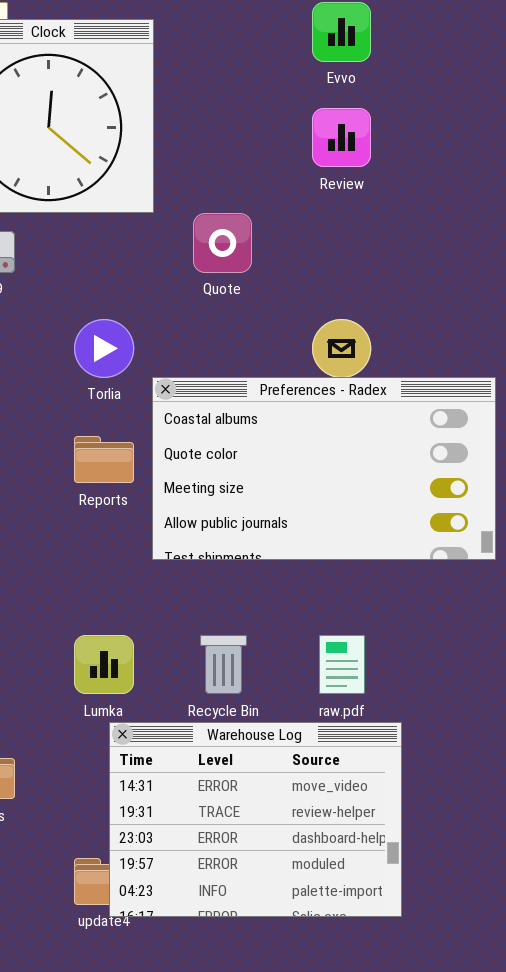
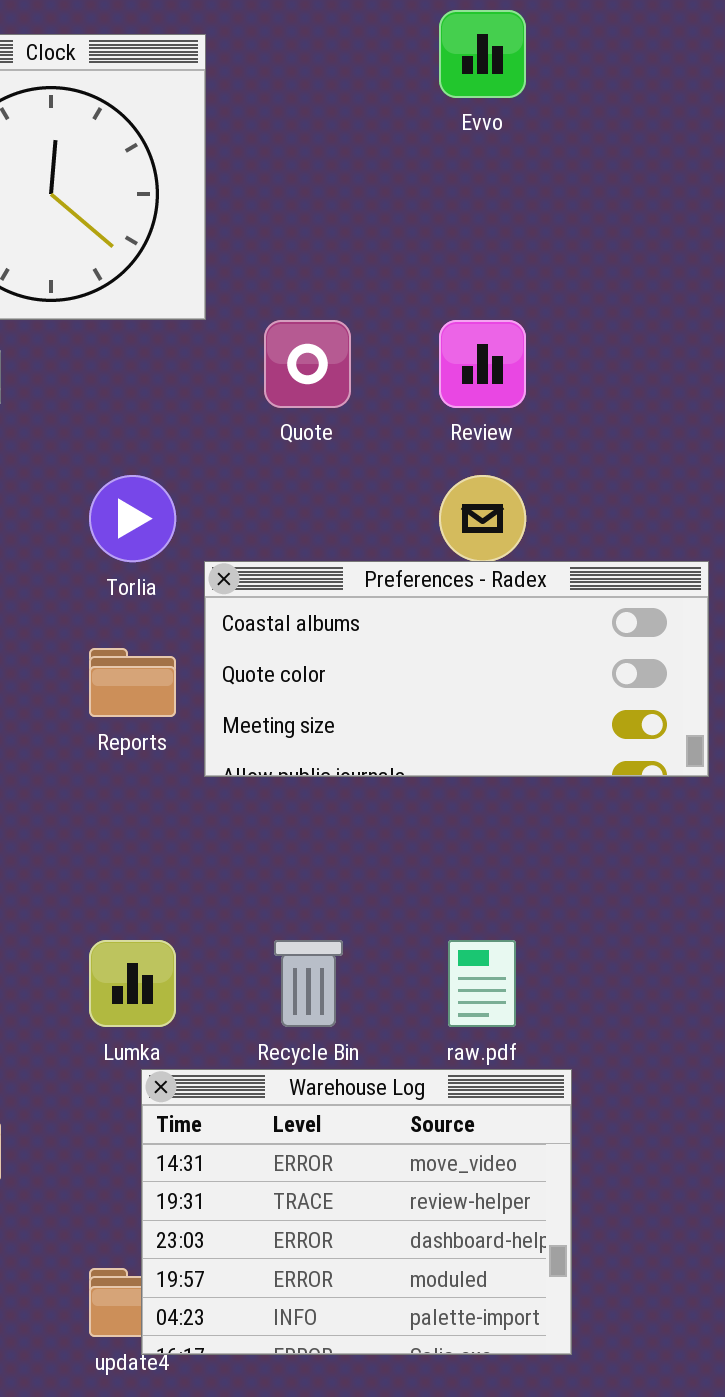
Review: [312,108,371,167] -> [439,320,526,408], moved
Preferences - Radex: [152,377,496,560] -> [204,561,709,777], resized

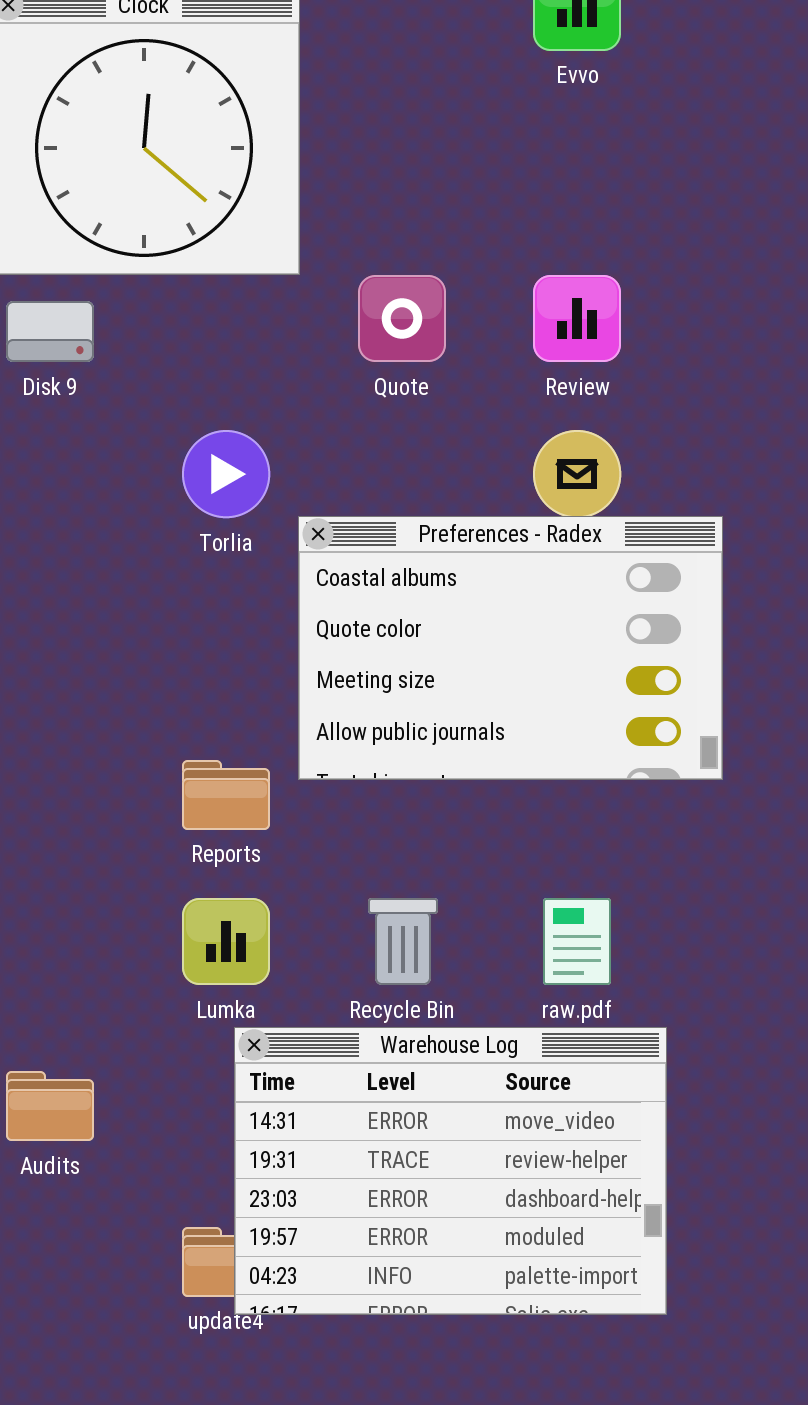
Preferences - Radex: [204,561,709,777] -> [298,516,723,780], resized
Reports: [89,648,176,717] -> [182,760,270,830], moved

